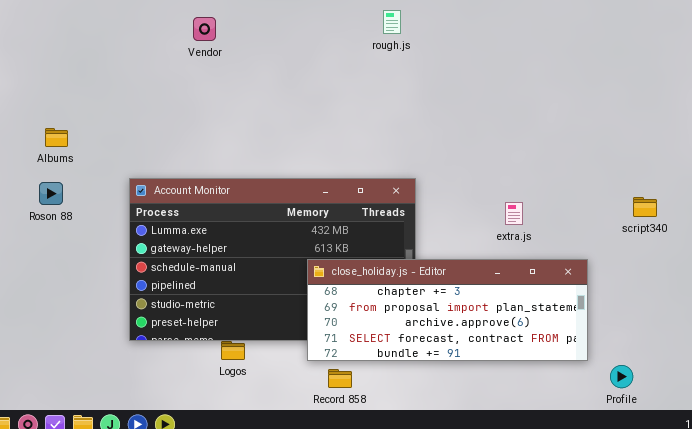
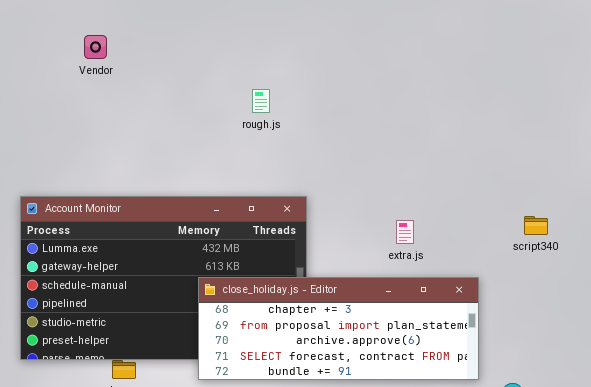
rough.js: [383,10,401,34] -> [252,89,270,113], moved

